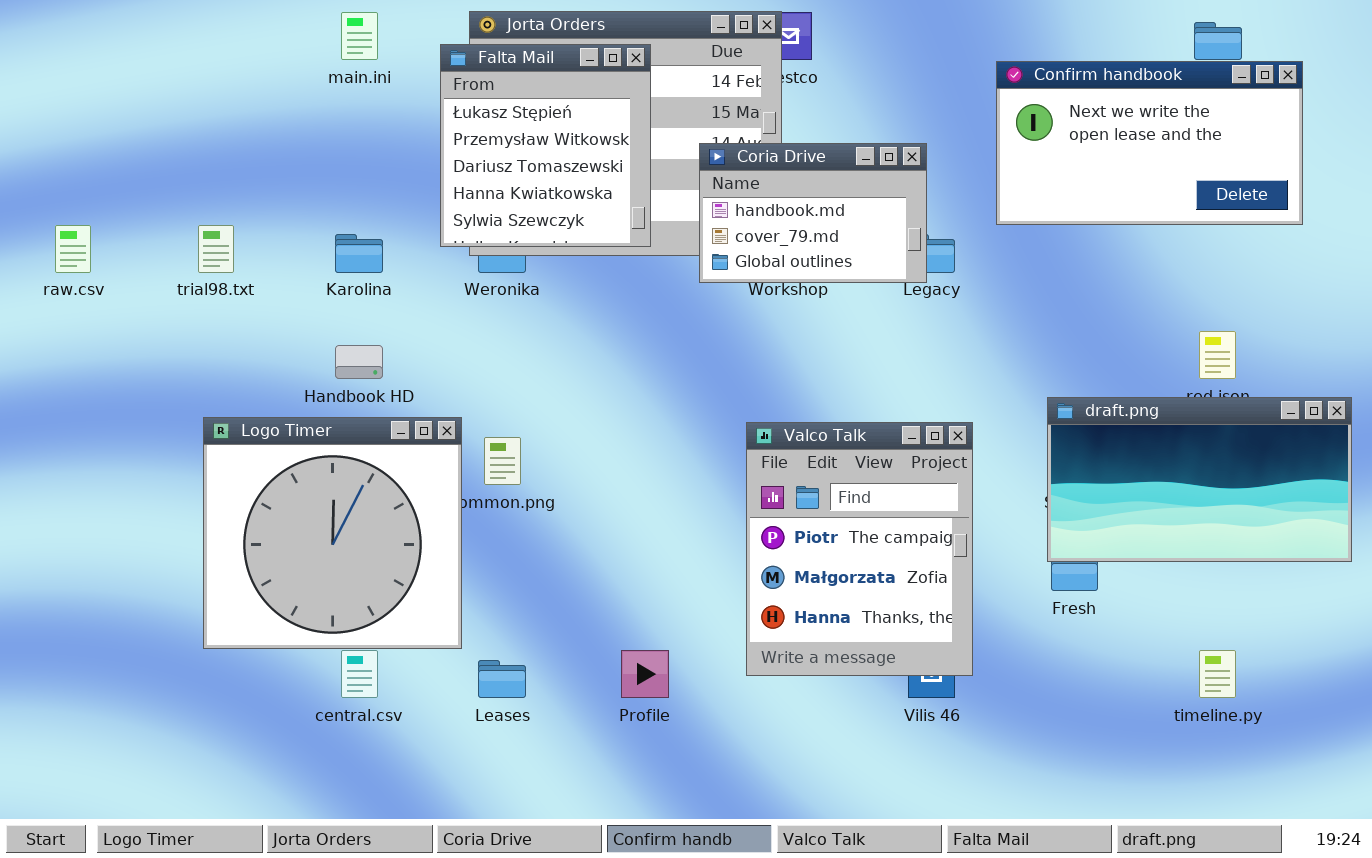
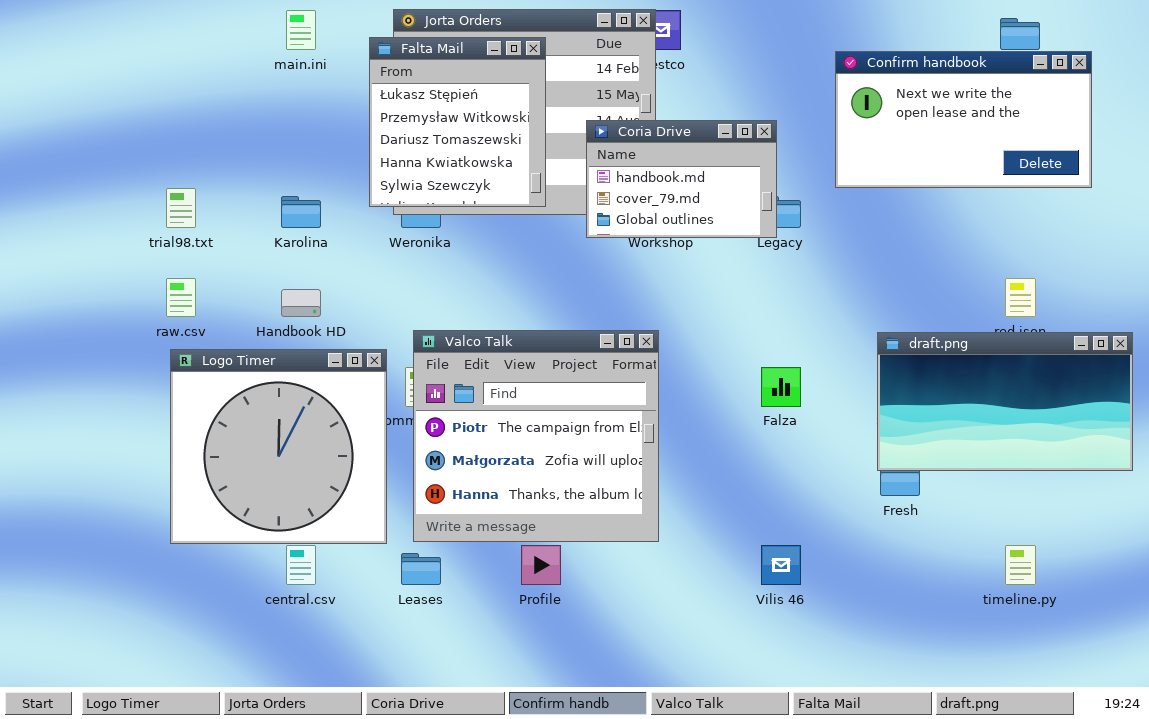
raw.csv: [55,225,91,273] -> [166,278,196,317], moved
Valco Talk: [746,422,973,676] -> [413,330,659,542], moved, resized

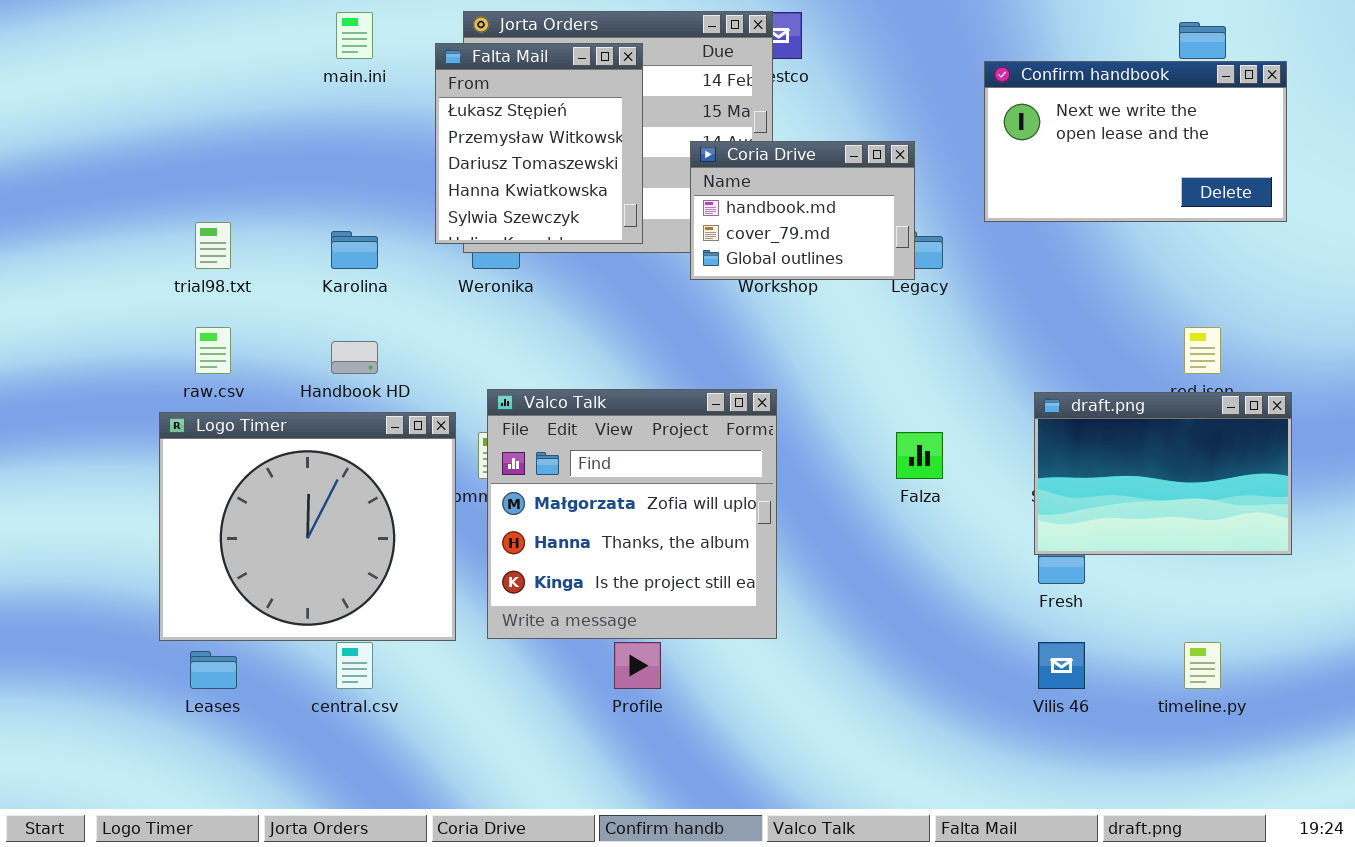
Valco Talk: [413,330,659,542] -> [487,389,777,639], scrolled down 1 row
draft.png: [877,332,1133,471] -> [1034,392,1292,555], resized
Logo Timer: [170,349,387,544] -> [159,412,456,641], resized
Vilis 46: [761,545,801,585] -> [1038,642,1085,689], moved
Leases: [401,553,441,585] -> [190,651,237,689], moved

